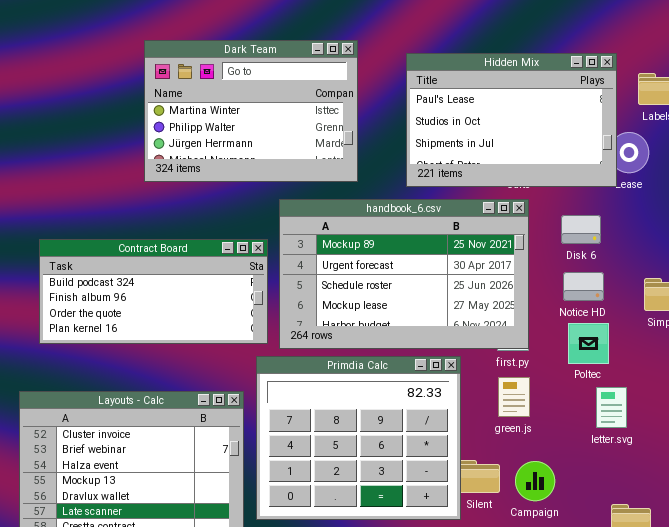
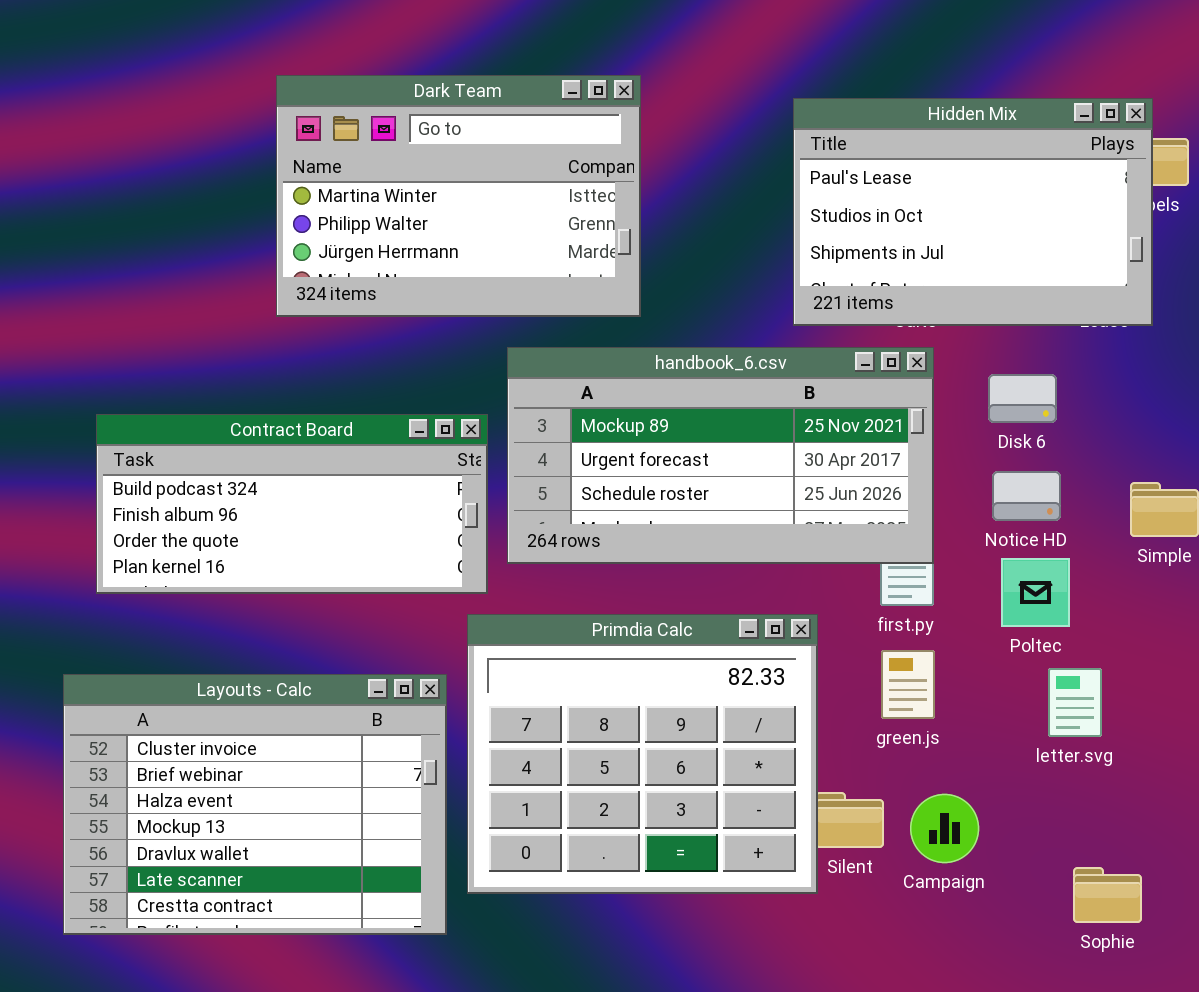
Hidden Mix: [406,53,617,187] -> [793,98,1153,326], moved
handbook_6.csv: [279,199,529,349] -> [507,347,934,564], resized

